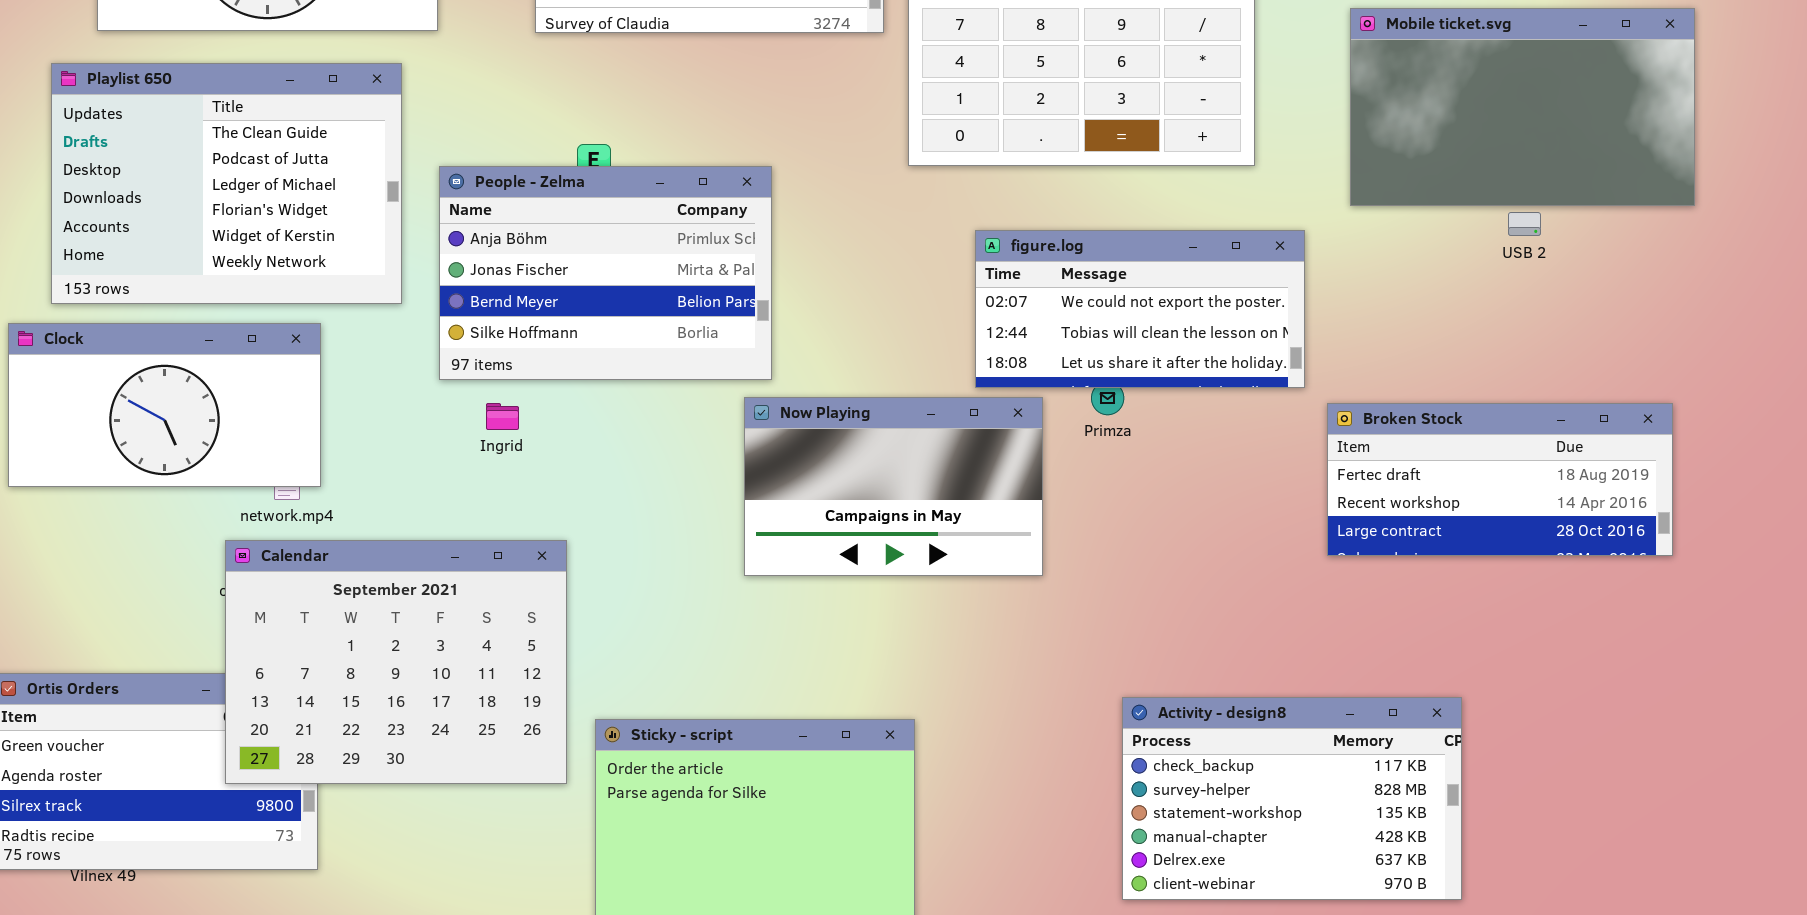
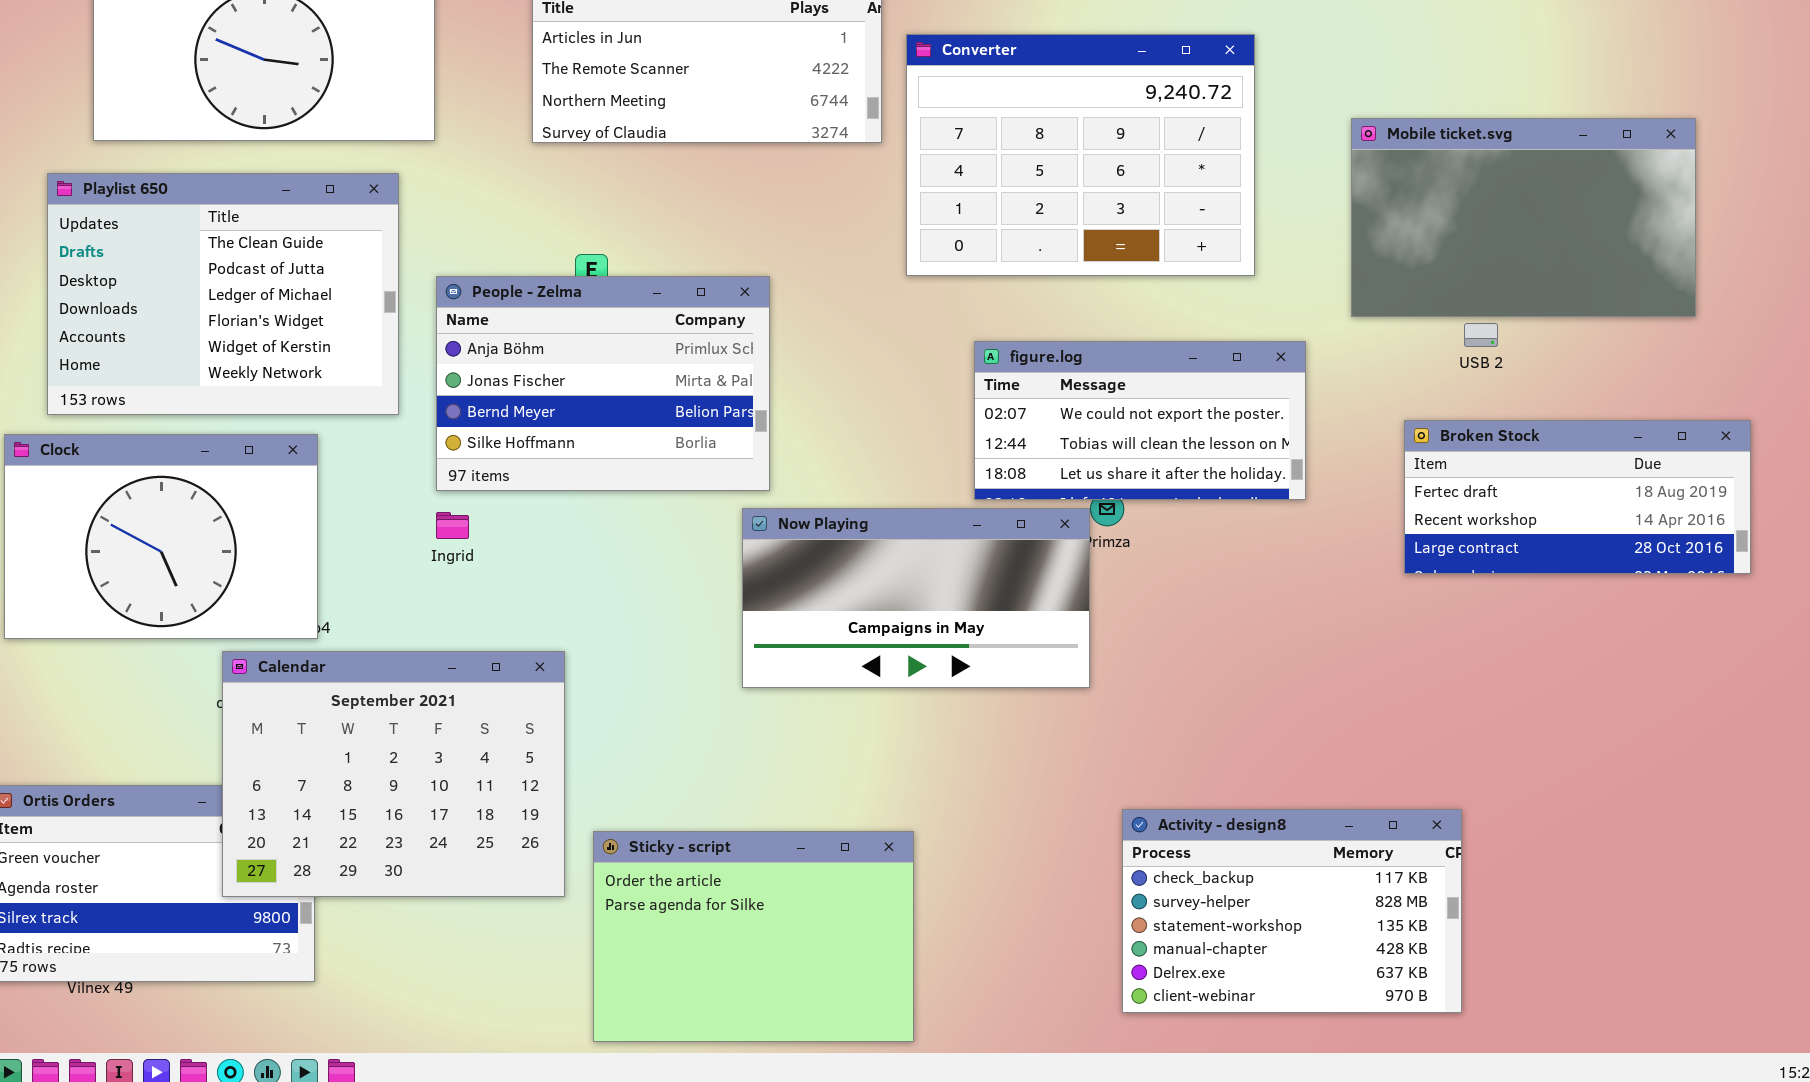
USB 2: [1508,212,1541,236] -> [1464,323,1498,347], moved
Clock: [8,323,321,487] -> [4,434,318,639], resized
Now Playing: [744,397,1043,576] -> [742,508,1090,688], resized
Ingrid: [486,403,519,430] -> [436,512,469,539], moved
Broken Stock: [1327,403,1673,556] -> [1404,420,1751,574], moved

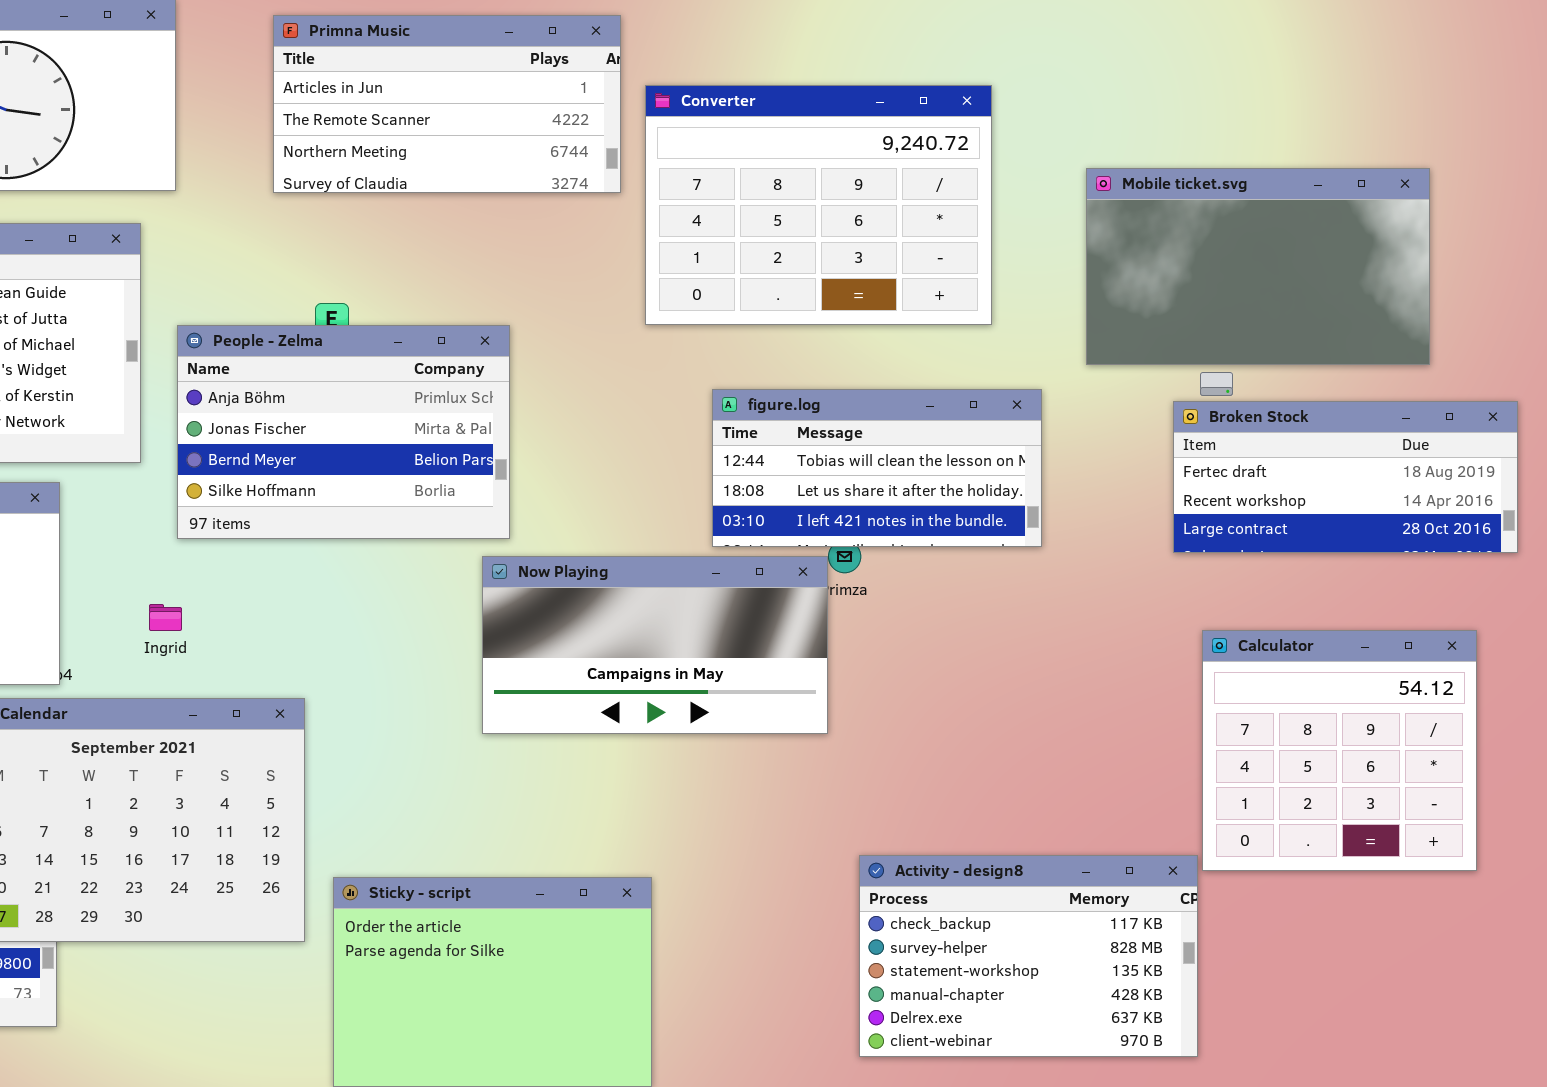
figure.log: [974,341,1306,500] -> [712,389,1042,547], scrolled down 1 row
Broken Stock: [1404,420,1751,574] -> [1173,401,1518,553], moved
Ingrid: [436,512,469,539] -> [149,604,182,631], moved
Calculator: none -> [1202,630,1477,871], opened

